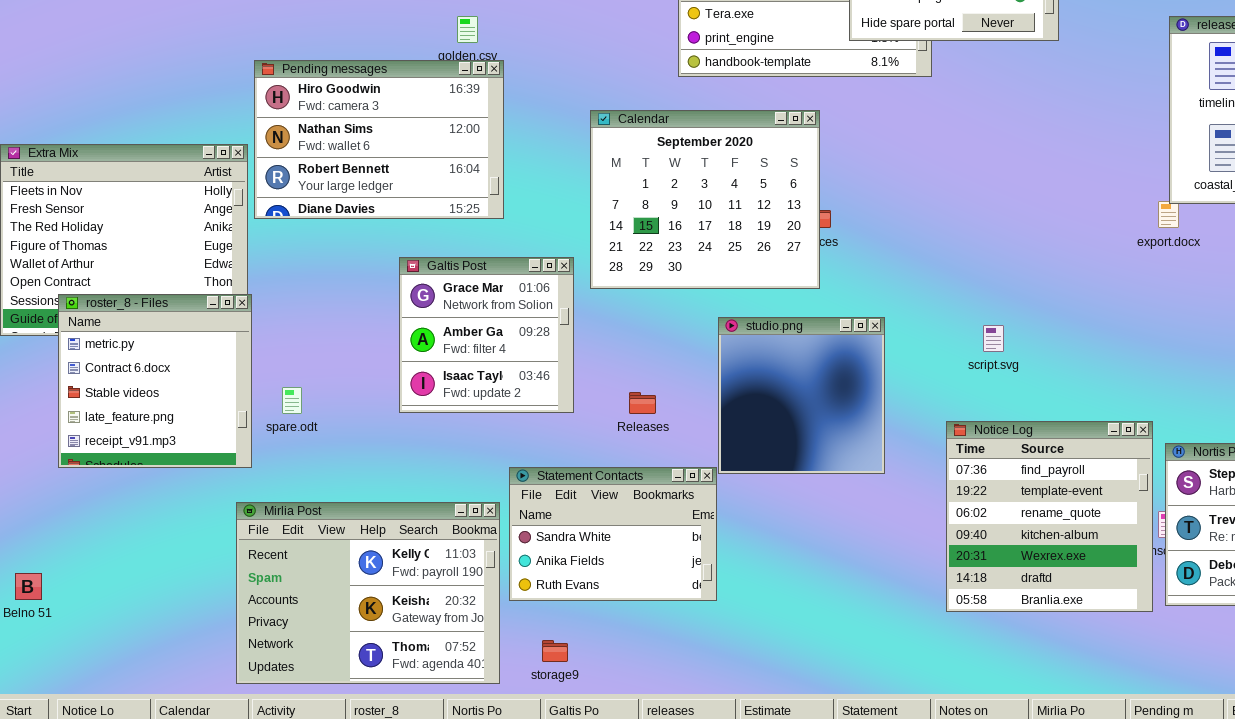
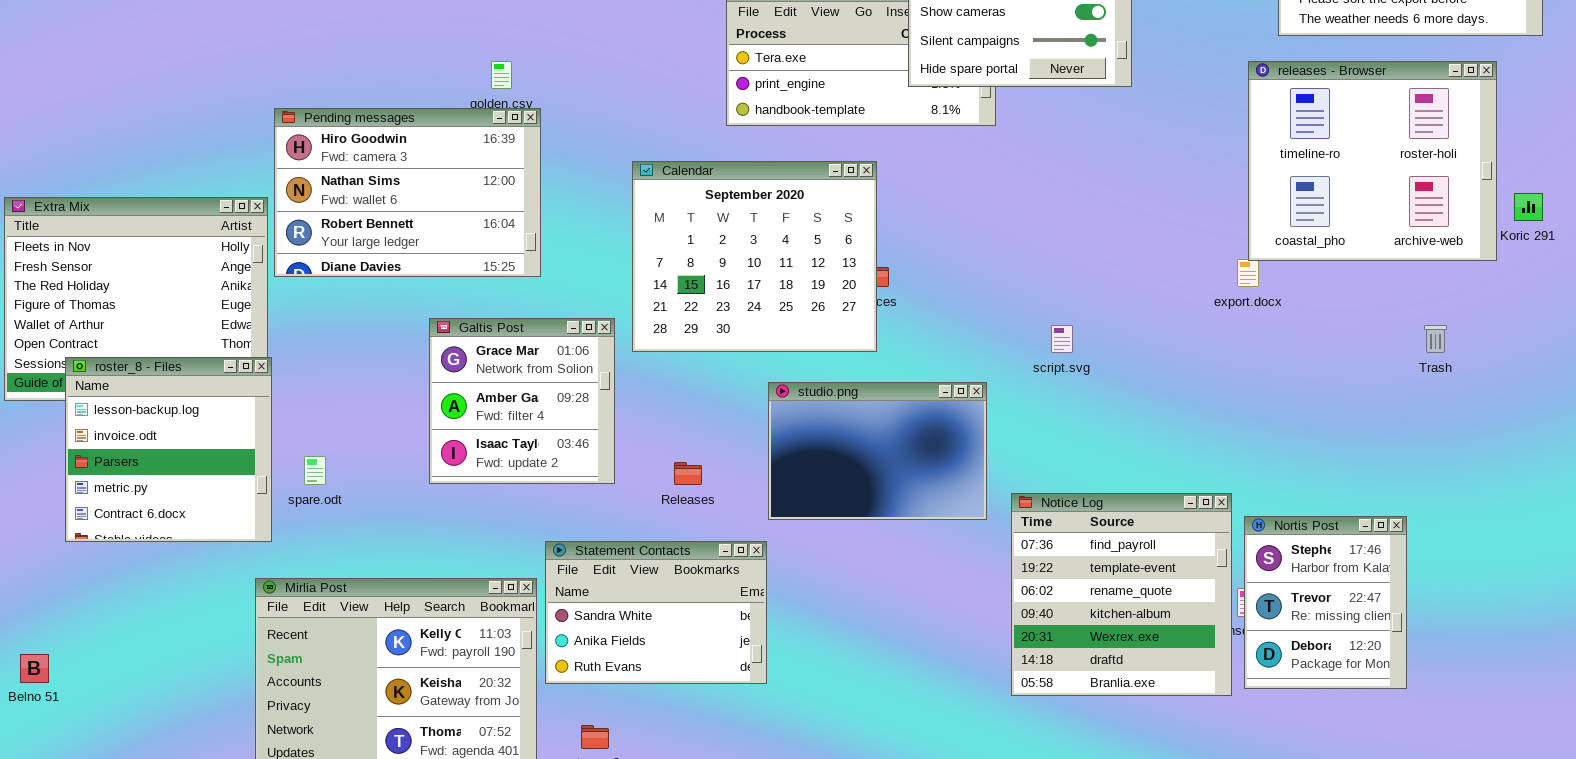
roster_8 - Files: [58,294,252,468] -> [65,357,272,542], scrolled up 3 rows
studio.png: [718,317,885,474] -> [768,382,987,520], resized
script.svg: [983,325,1004,352] -> [1051,325,1073,353], moved

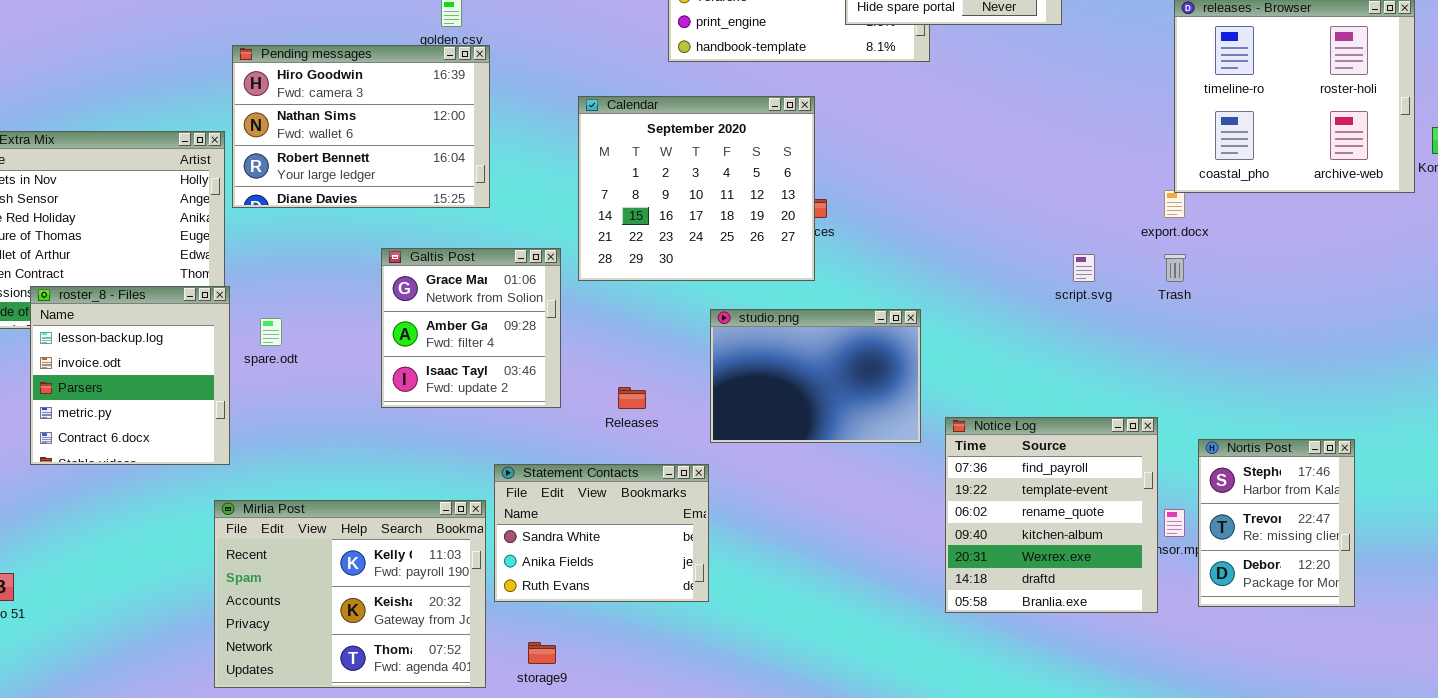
script.svg: [1051,325,1073,353] -> [1073,254,1095,282], moved
Trash: [1424,325,1447,353] -> [1164,254,1186,282], moved
spare.odt: [304,456,326,485] -> [260,318,282,346], moved
Nortis Post: [1244,516,1407,689] -> [1198,439,1355,607], moved

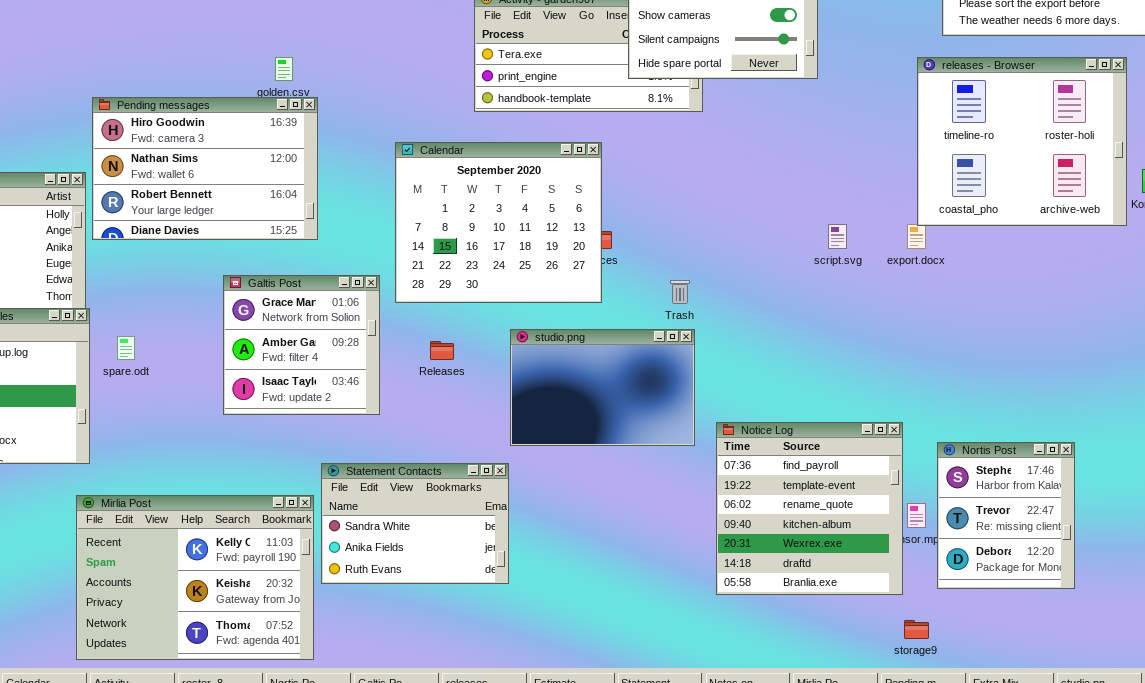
script.svg: [1073,254,1095,282] -> [828,224,847,249], moved
Trash: [1164,254,1186,282] -> [670,280,690,304], moved
Releases: [618,387,646,409] -> [430,341,454,360], moved
storage9: [528,642,556,664] -> [904,620,929,639], moved

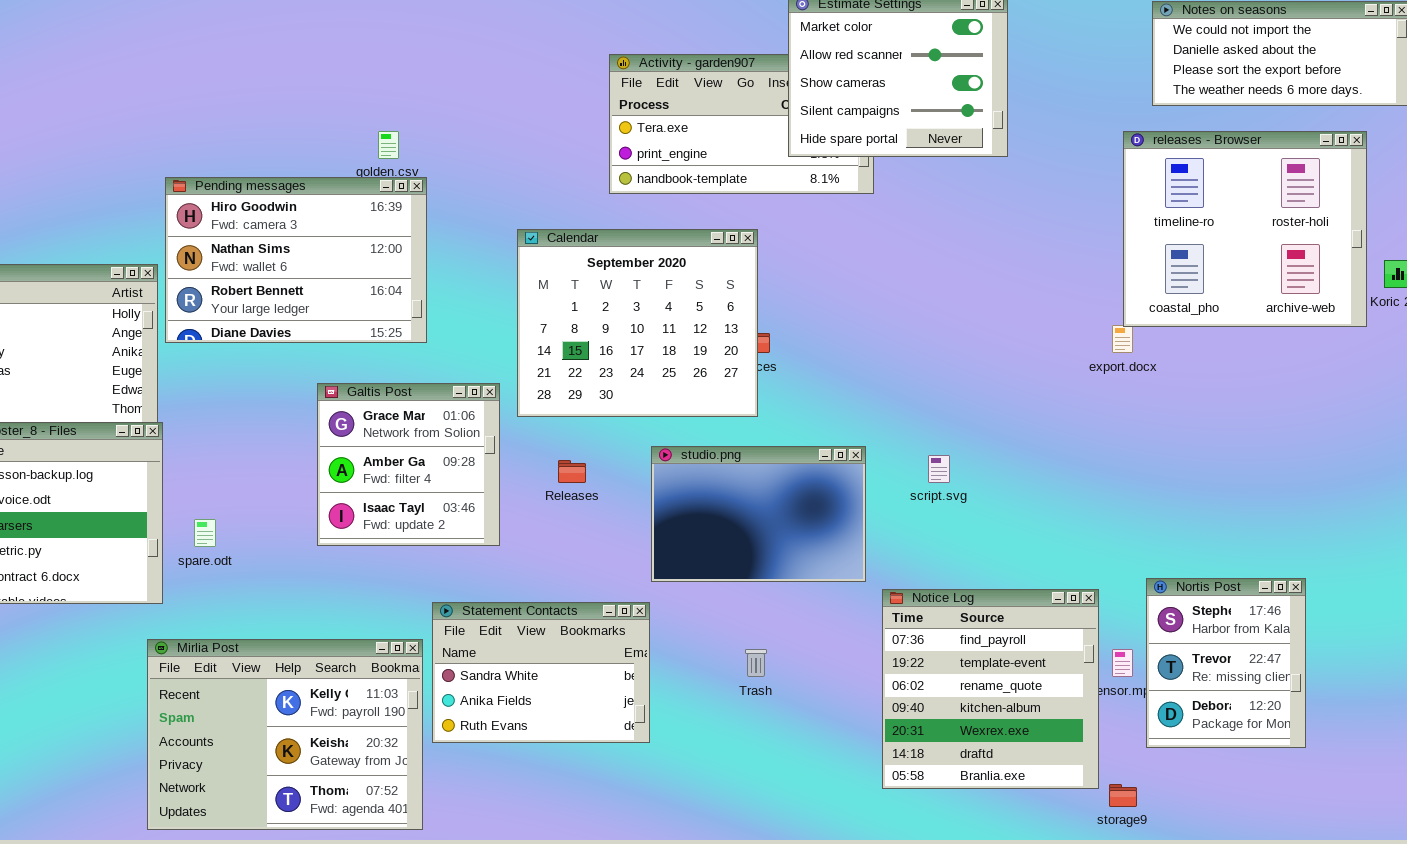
script.svg: [828,224,847,249] -> [928,455,950,483], moved
Trash: [670,280,690,304] -> [745,649,767,677], moved
spare.odt: [117,336,135,360] -> [194,519,216,547], moved
Notice Log: [716,422,903,595] -> [882,589,1099,789], moved

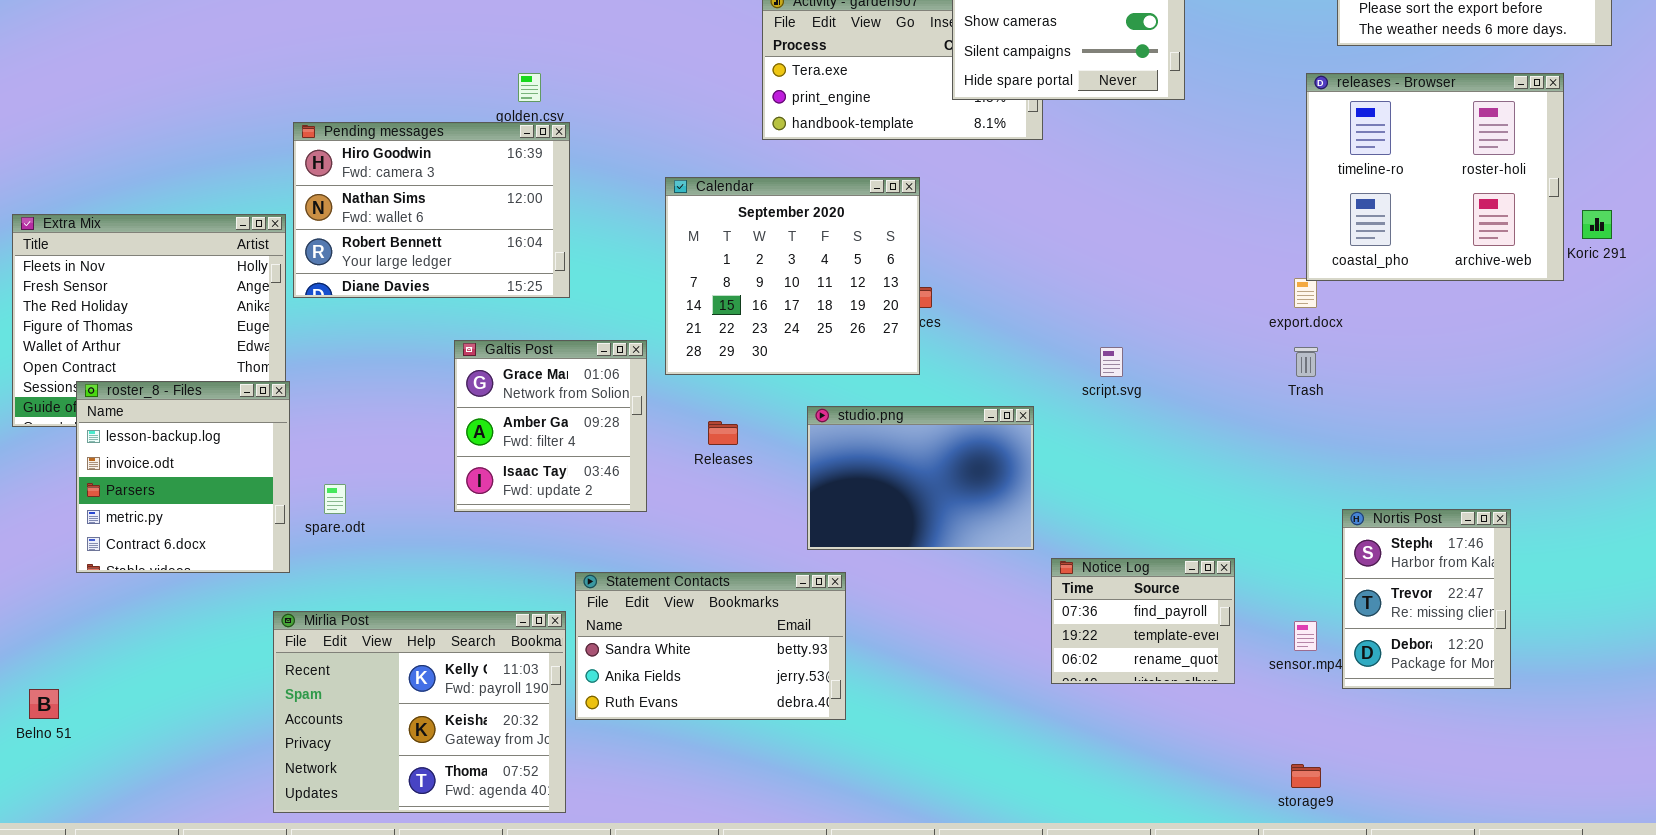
script.svg: [928,455,950,483] -> [1100,347,1123,377], moved
Nortis Post: [1146,578,1306,748] -> [1342,509,1511,689], moved
Notice Log: [882,589,1099,789] -> [1051,558,1235,684], resized
Statement Contacts: [432,602,650,743] -> [575,572,846,720], resized
Trash: [745,649,767,677] -> [1294,347,1318,377], moved

